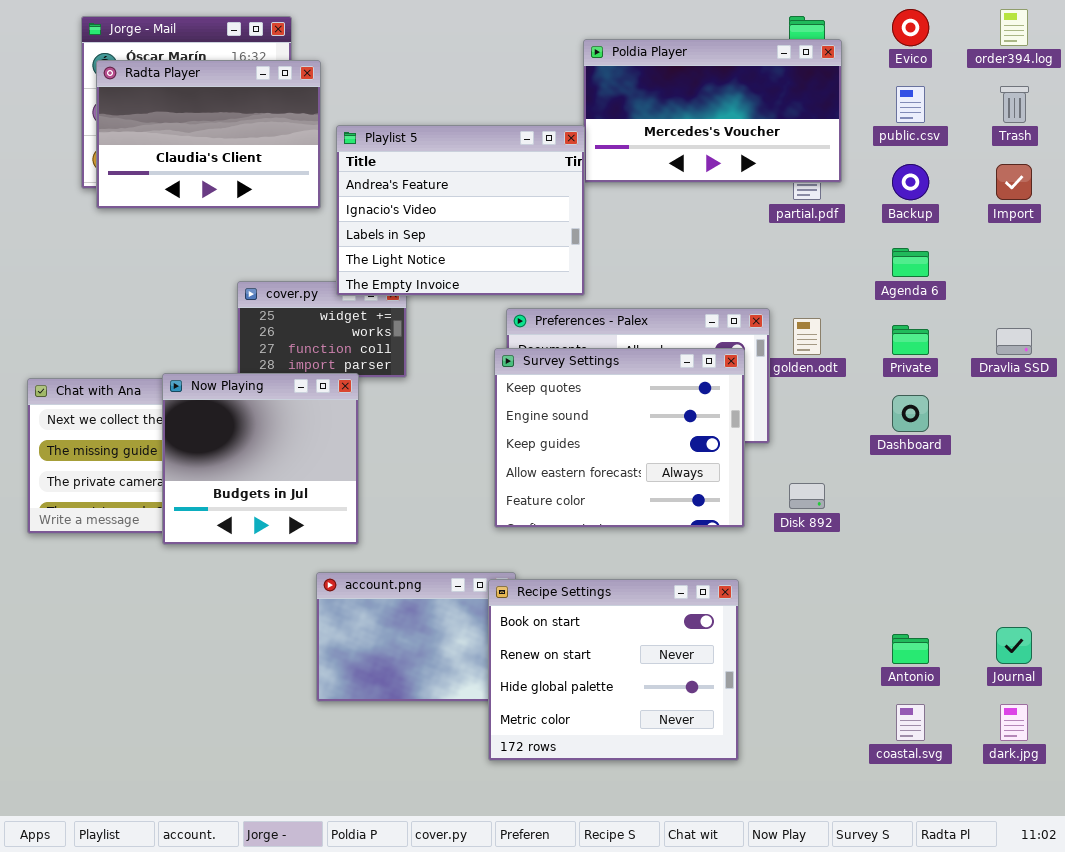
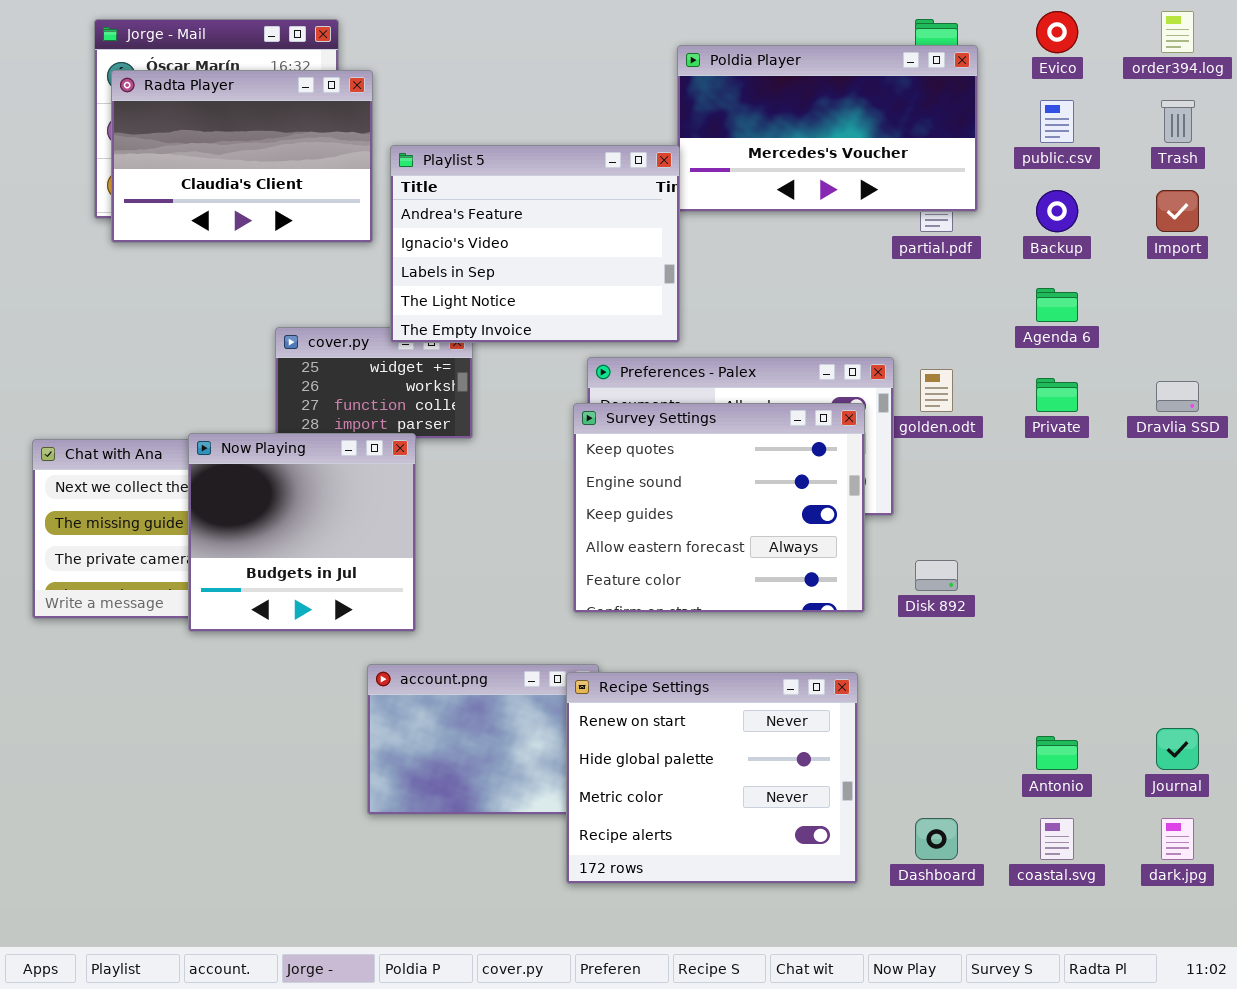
Dashboard: [892,395,929,432] -> [915,818,958,860], moved
Recipe Settings: [488,579,739,761] -> [566,672,858,884], scrolled down 1 row

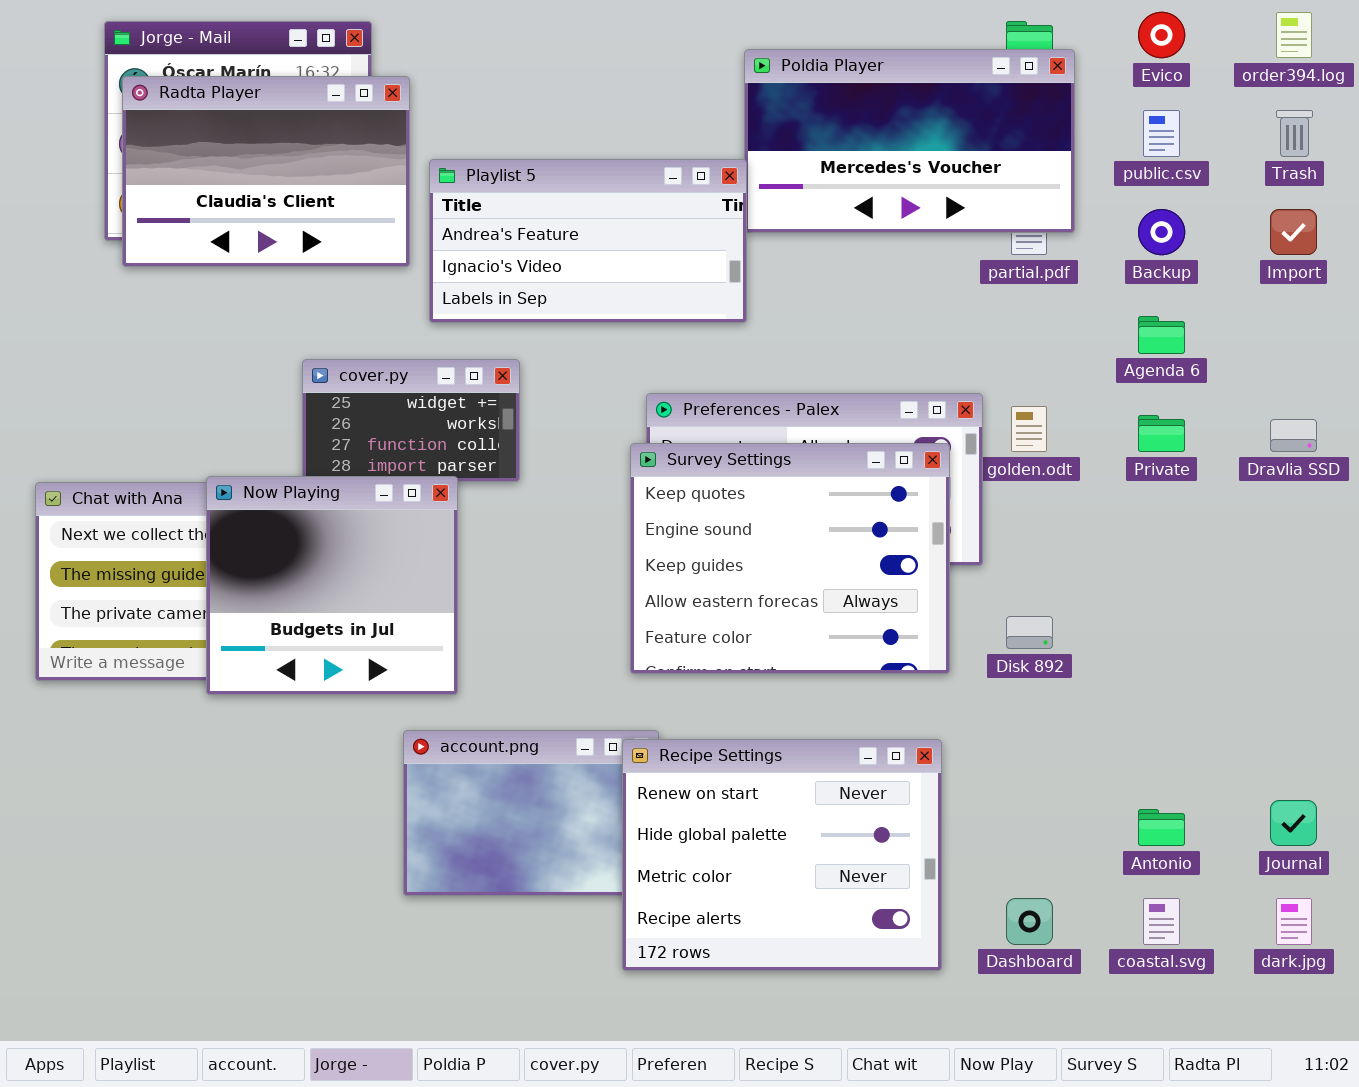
Playlist 5: [390,145,680,343] -> [429,159,747,323], resized

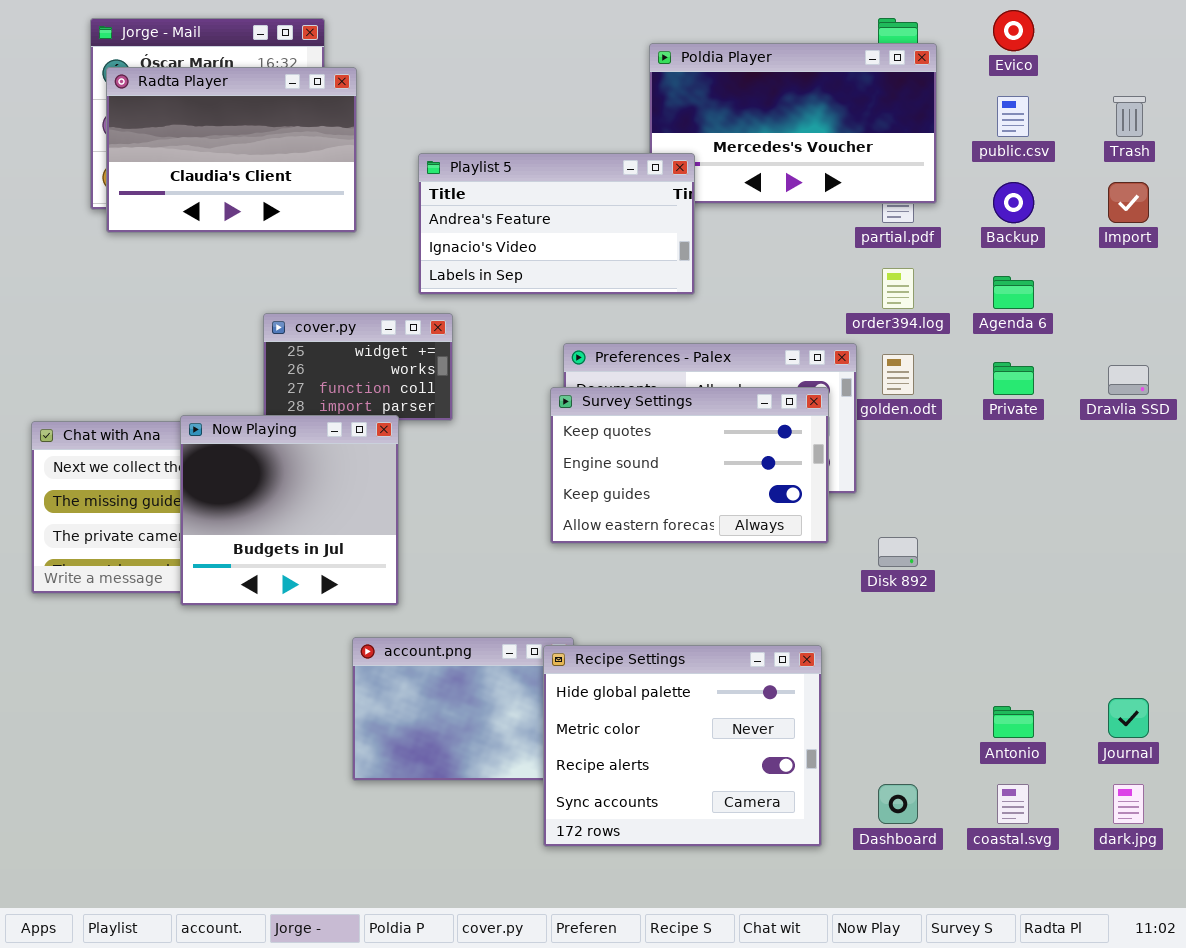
order394.log: [1276,12,1312,58] -> [882,268,914,309], moved
Playlist 5: [429,159,747,323] -> [418,153,695,295], moved
Survey Settings: [630,443,950,674] -> [550,387,829,544], resized
Recipe Settings: [622,739,942,971] -> [543,645,822,847], scrolled down 1 row

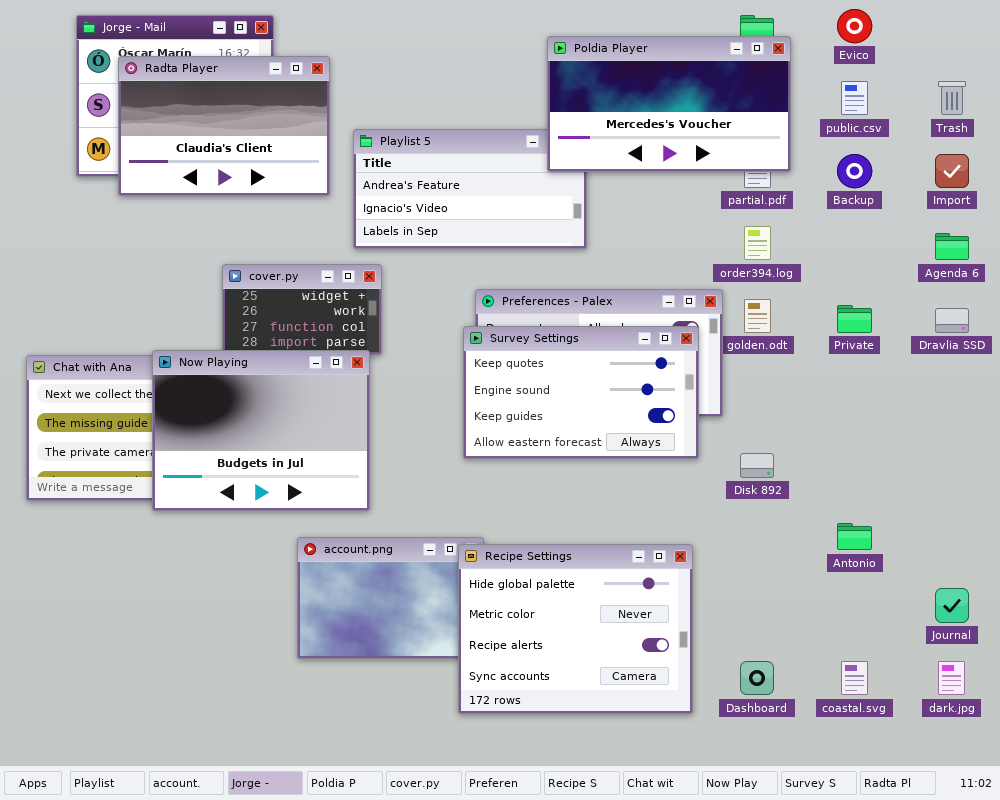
Poldia Player: [649,43,937,204] -> [547,36,791,172], raised
Radta Player: [106,67,357,233] -> [118,56,330,196], moved
Agenda 6: [993,276,1034,309] -> [935,233,969,260], moved
Now Playing: [180,415,399,606] -> [152,350,370,511], resized
Antonio: [993,706,1034,738] -> [837,523,872,550], moved

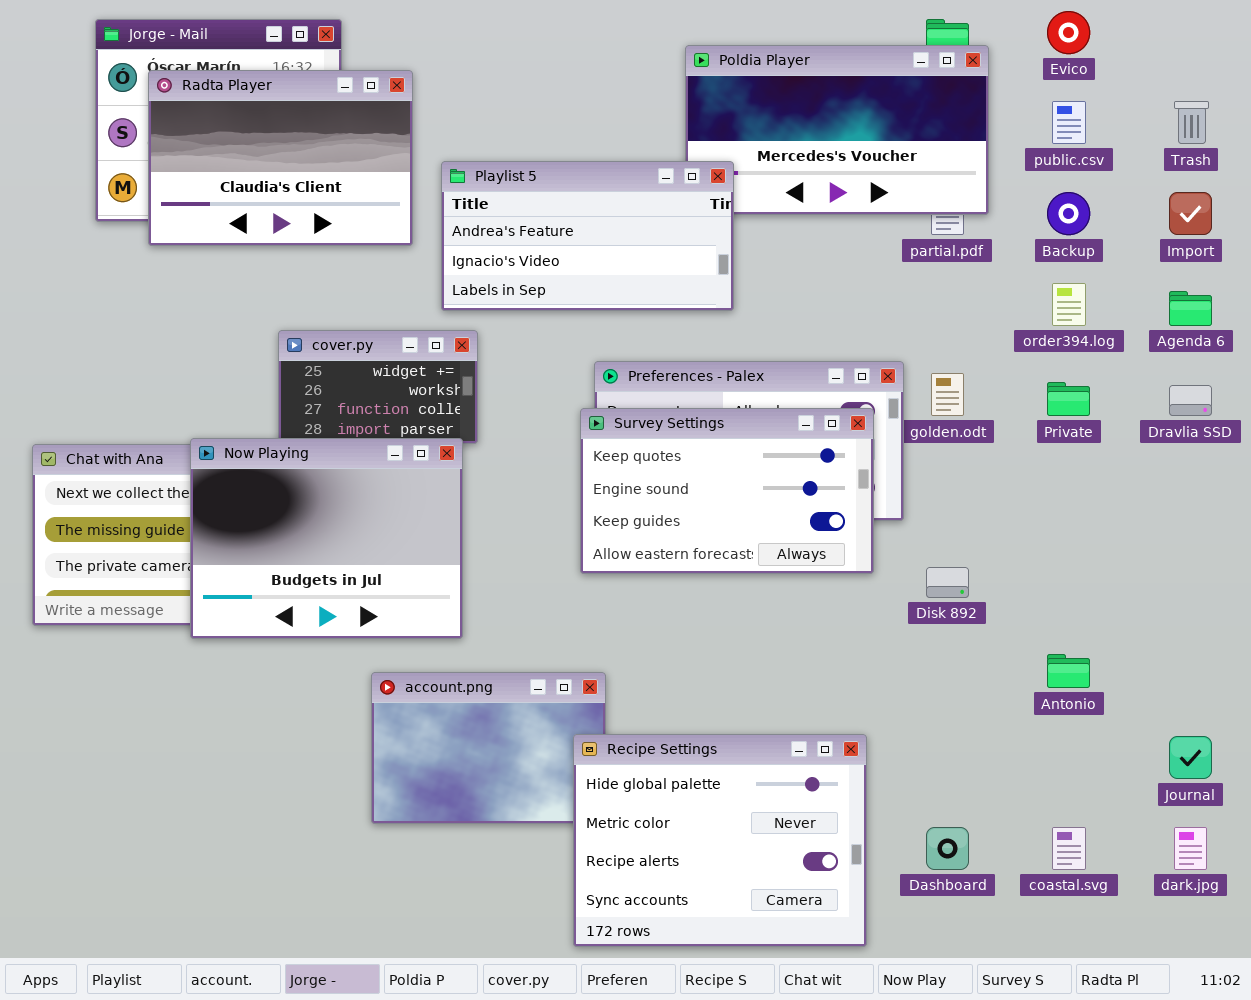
Playlist 5: [353,129,587,249] -> [441,161,734,311], raised
order394.log: [744,226,771,260] -> [1052,283,1086,326], moved
Recipe Settings: [458,544,693,714] -> [573,734,867,947], moved

